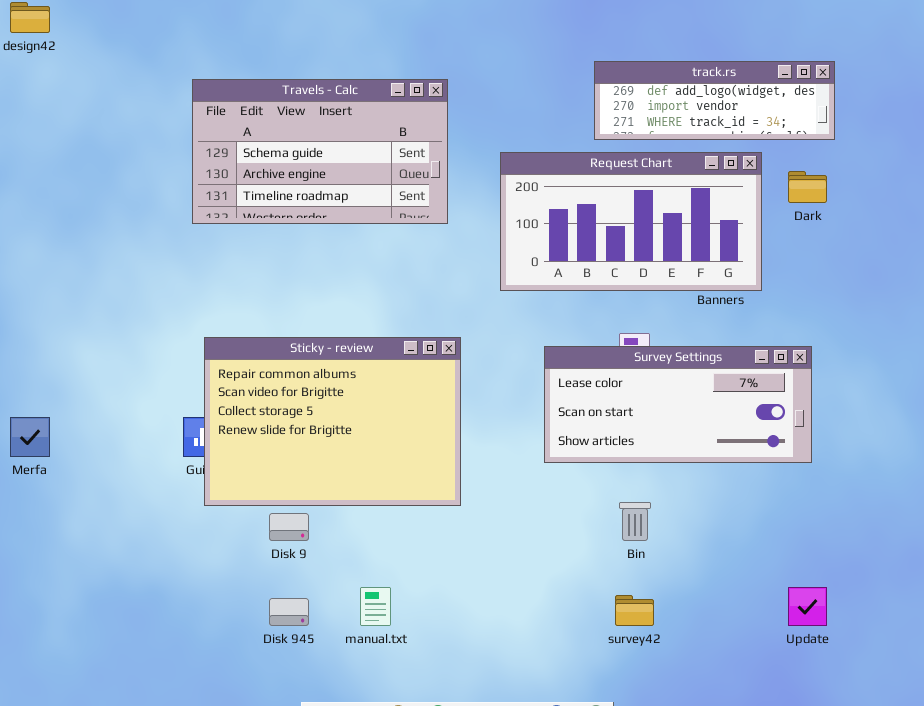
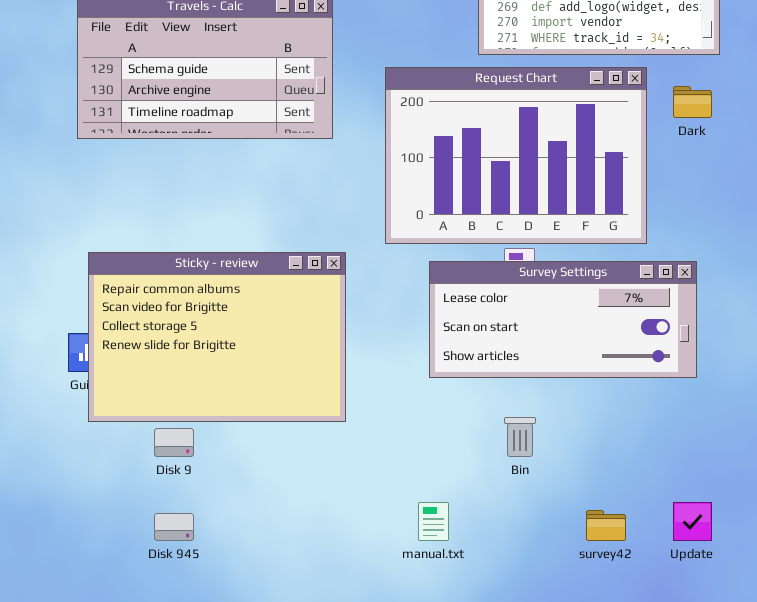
Request Chart: [500,152,762,291] -> [385,67,647,244], resized
manual.txt: [360,587,391,626] -> [418,502,449,541], moved
survey42: [615,595,654,626] -> [586,510,626,541], moved

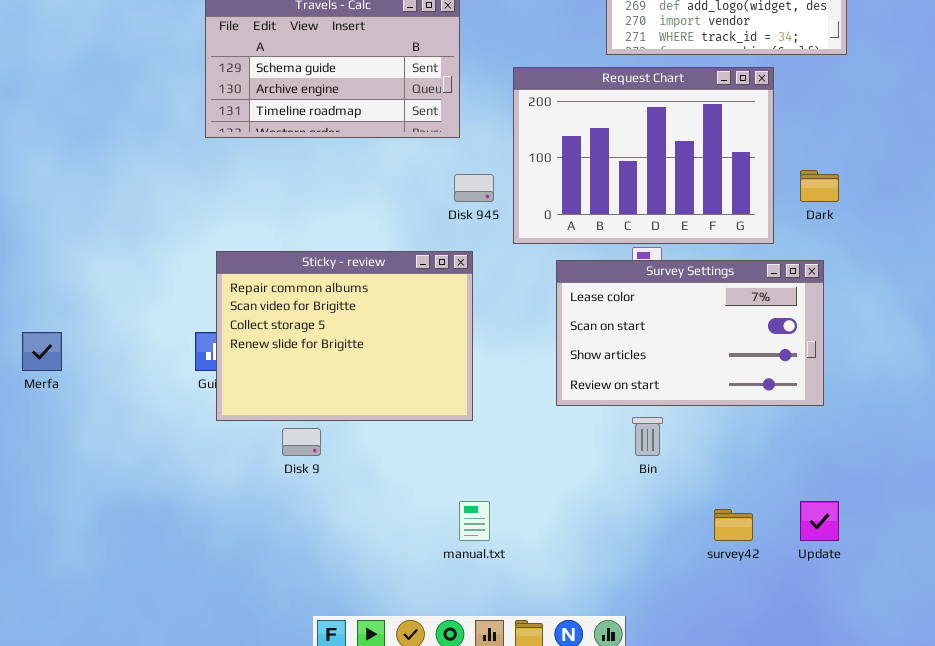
Dark: [673,86,712,118] -> [800,170,839,202], moved
Survey Settings: [429,261,697,378] -> [556,260,824,406], resized
manual.txt: [418,502,449,541] -> [459,501,490,541], moved
Disk 945: [154,513,194,541] -> [454,174,494,202], moved

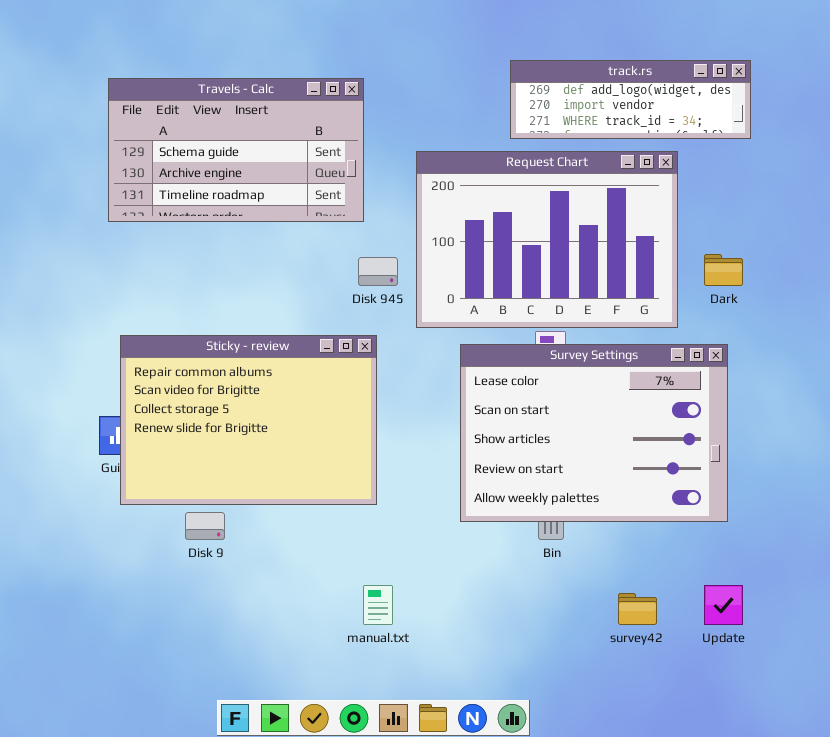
Survey Settings: [556,260,824,406] -> [460,344,728,522], resized

